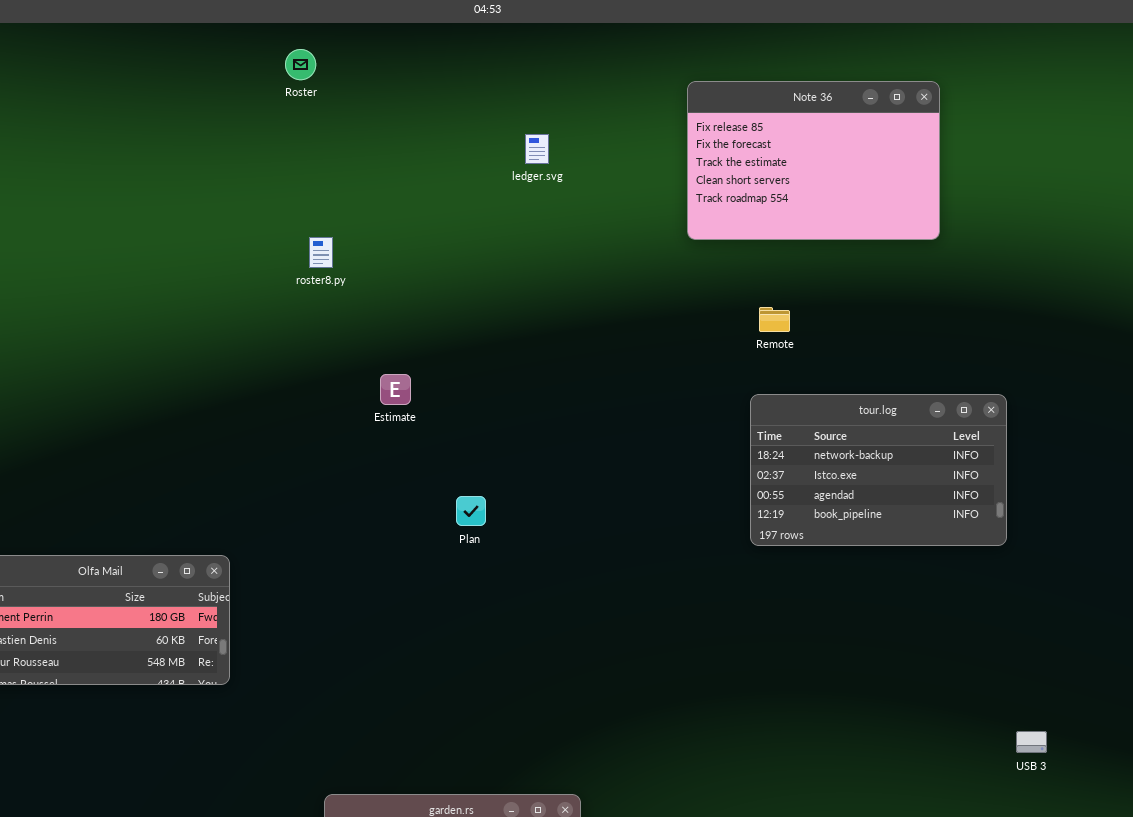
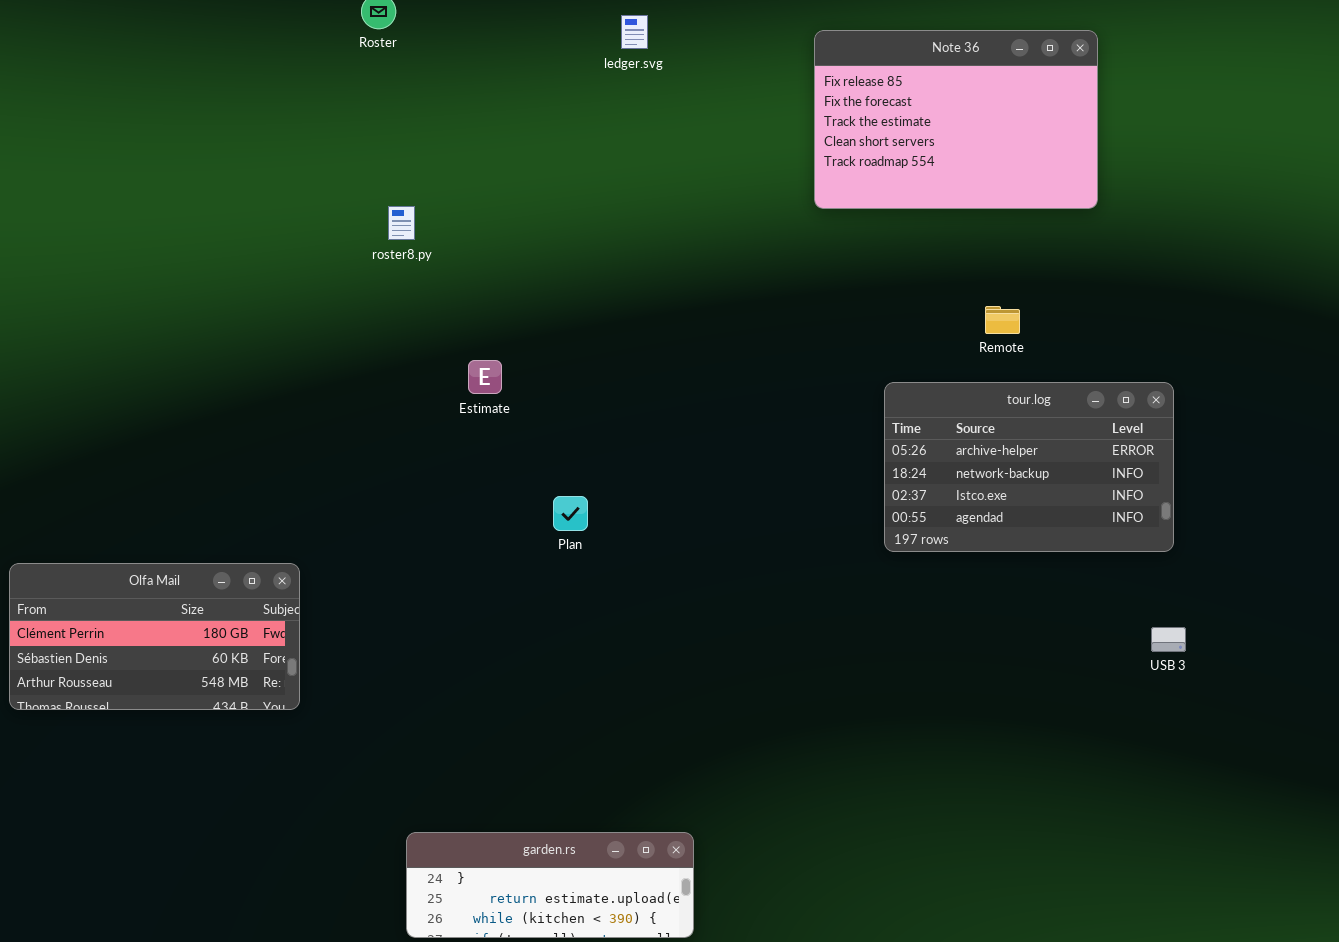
ledger.svg: [525,134,549,164] -> [621,15,648,49], moved
Remote: [759,307,790,332] -> [985,306,1020,334], moved
tour.log: [750,394,1007,546] -> [884,382,1174,552], scrolled up 1 row
USB 3: [1016,731,1047,753] -> [1151,627,1186,652], moved

